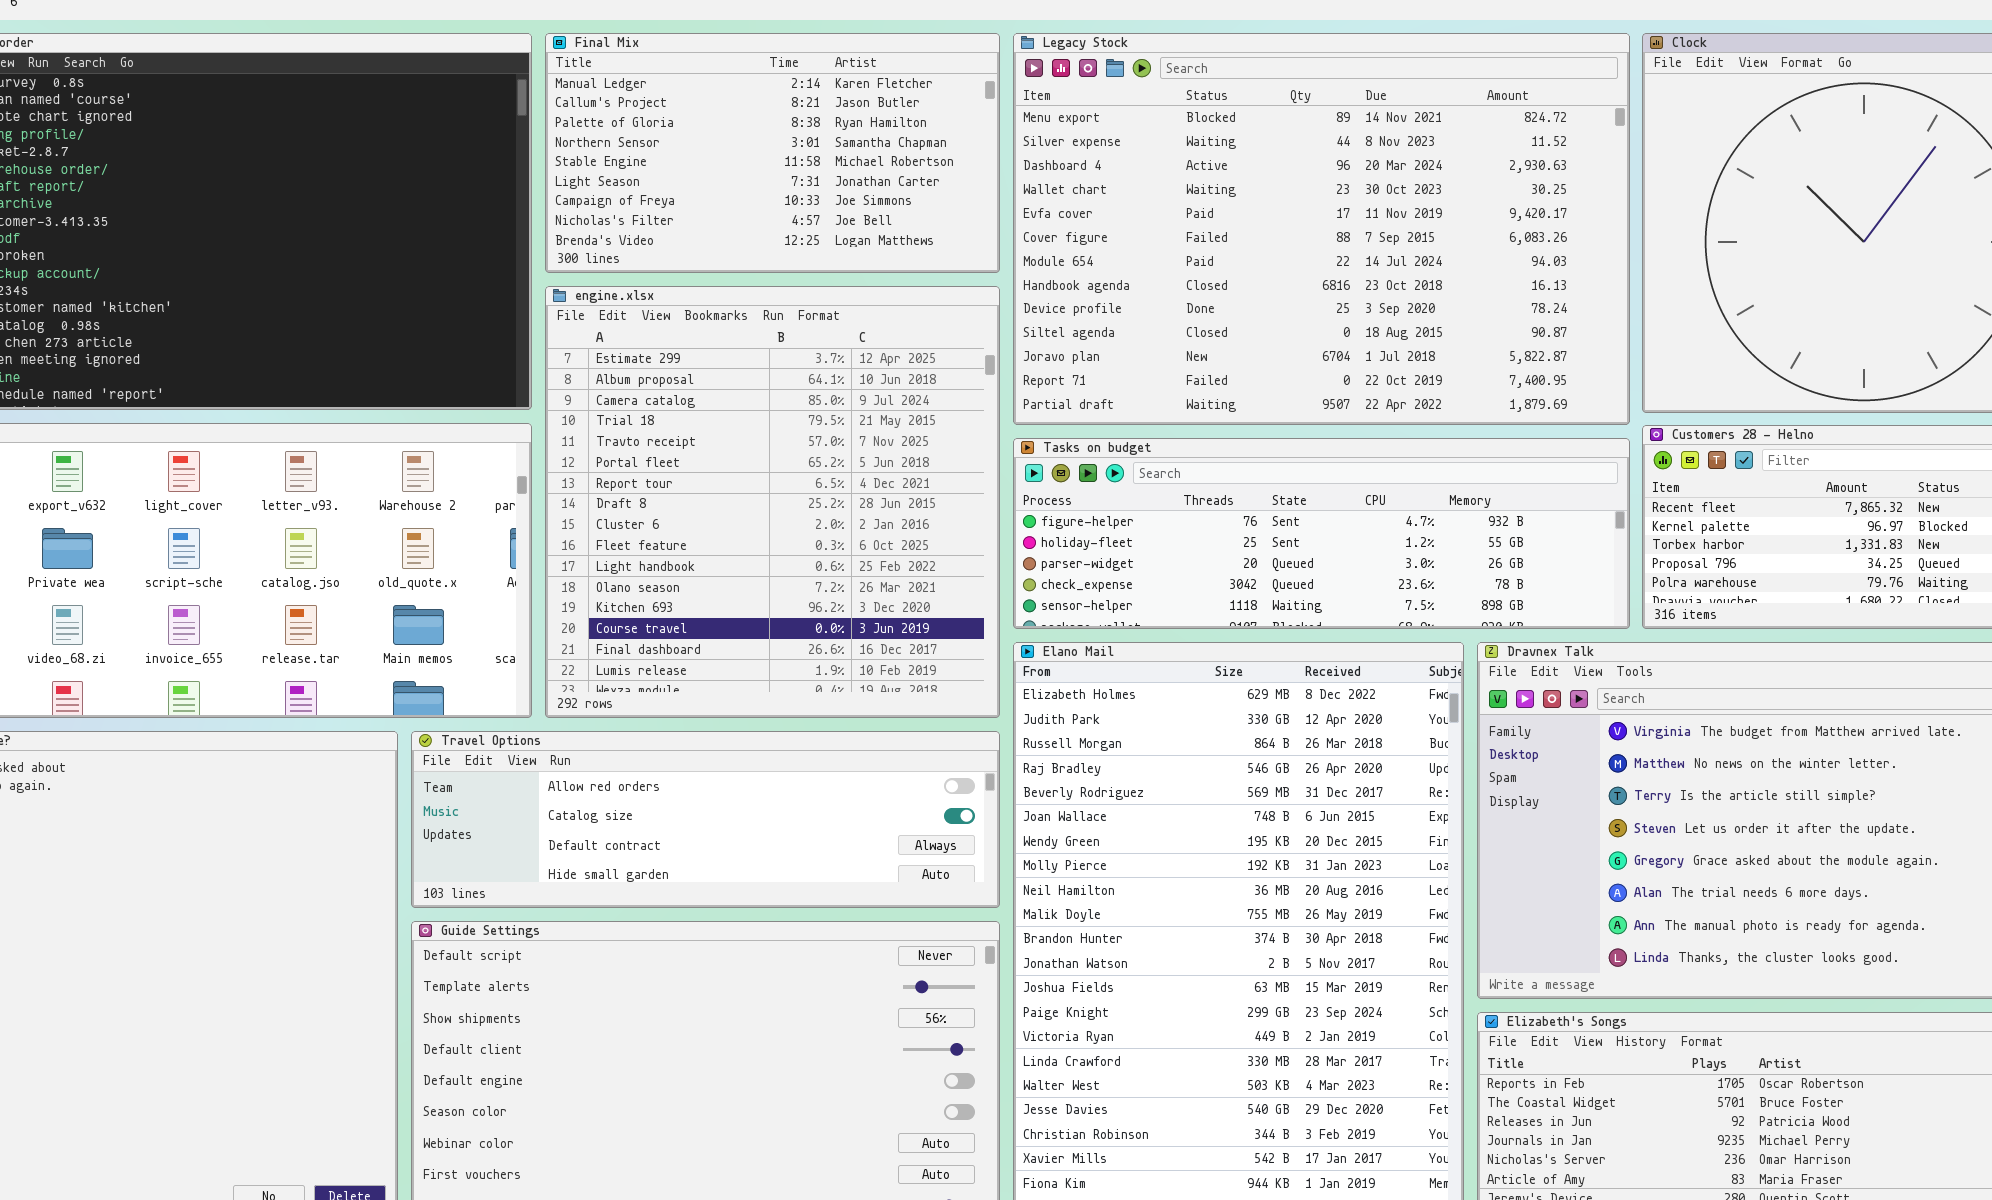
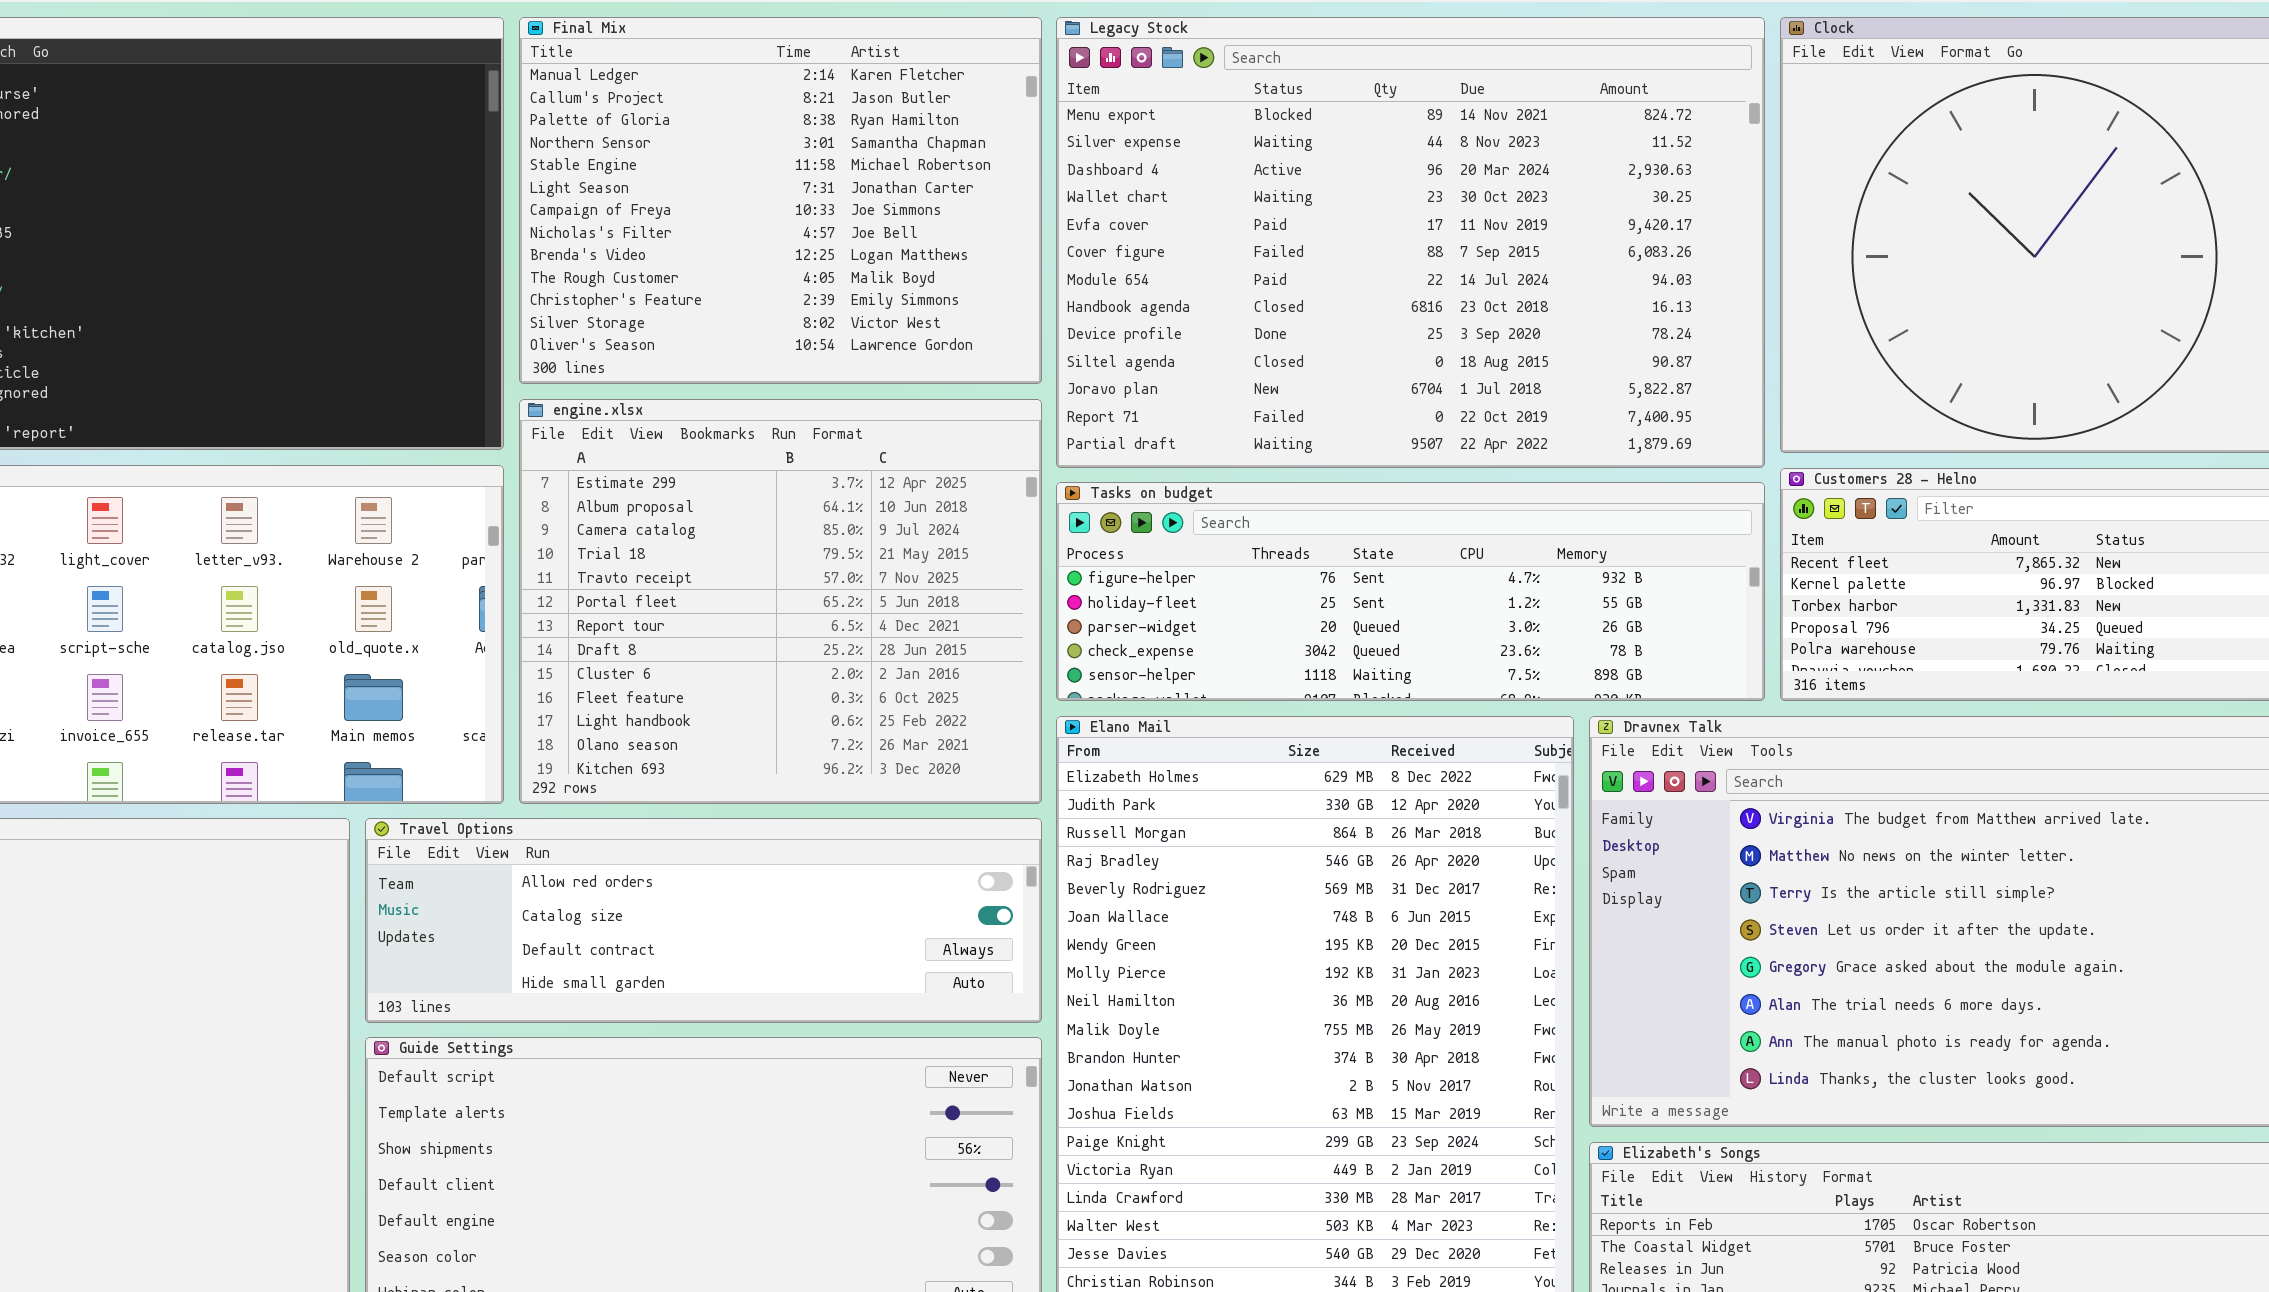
Final Mix: [545,33,1000,273] -> [519,17,1042,384], resized
engine.xlsx: [545,286,1000,718] -> [519,399,1042,804], resized

